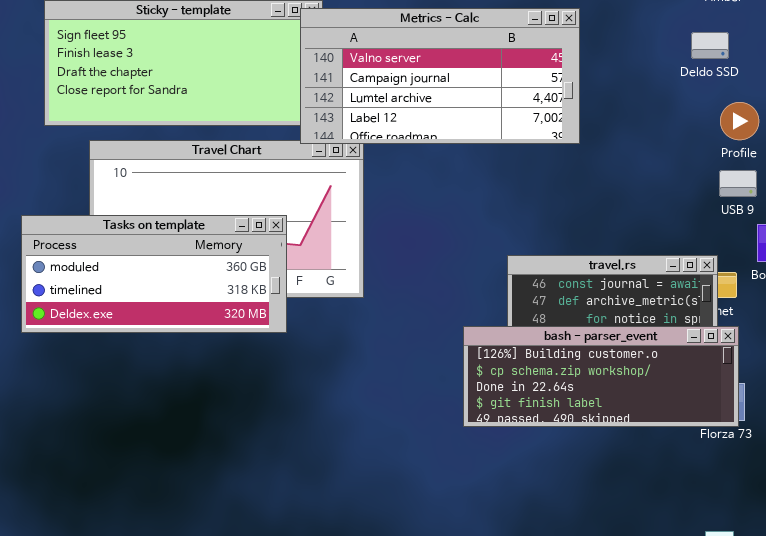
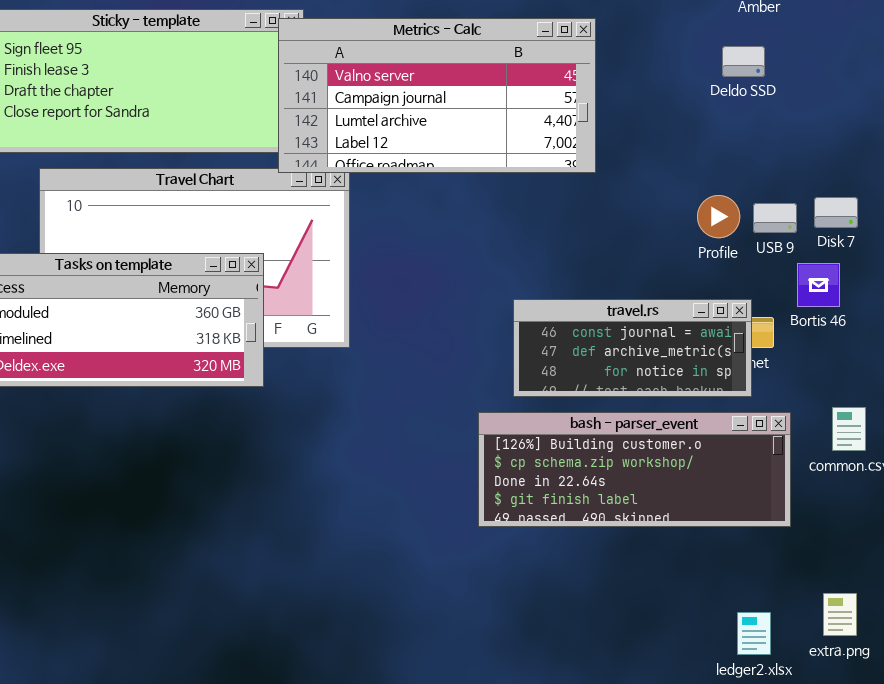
Profile: [720,102,759,140] -> [697,195,740,238], moved
bash - parser_event: [463,326,739,427] -> [478,412,791,527], moved

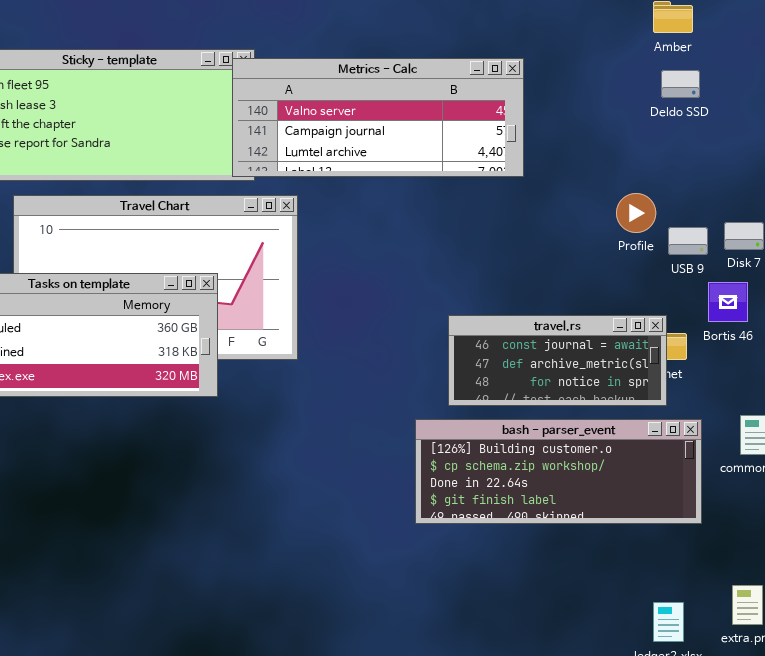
Metrics - Calc: [278,18,596,173] -> [232,58,524,177], resized
Deldo SSD: [722,46,765,77] -> [661,70,700,98], moved
Profile: [697,195,740,238] -> [616,193,656,233], moved

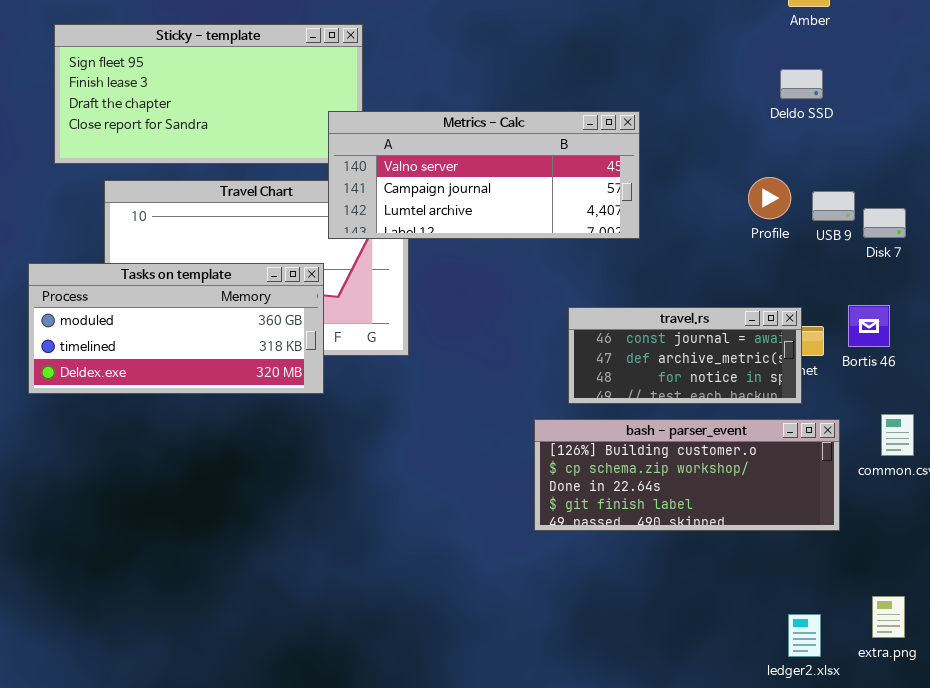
Metrics - Calc: [232,58,524,177] -> [328,111,640,239], moved
Deldo SSD: [661,70,700,98] -> [780,69,823,99], moved
USB 9: [668,227,708,255] -> [812,191,855,221], moved
Bortis 46: [708,282,748,322] -> [848,305,890,347], moved

